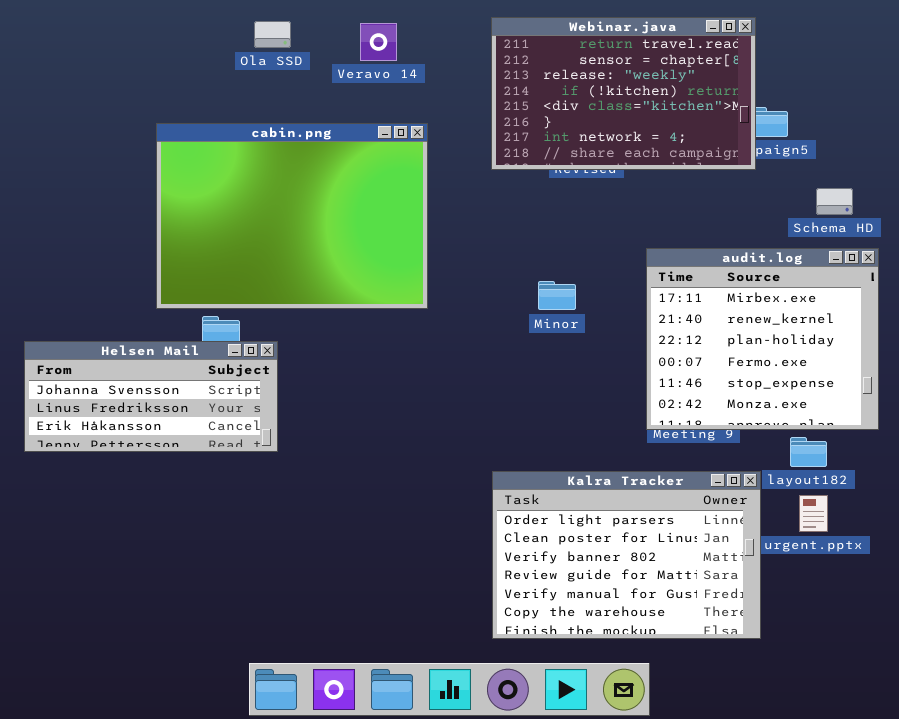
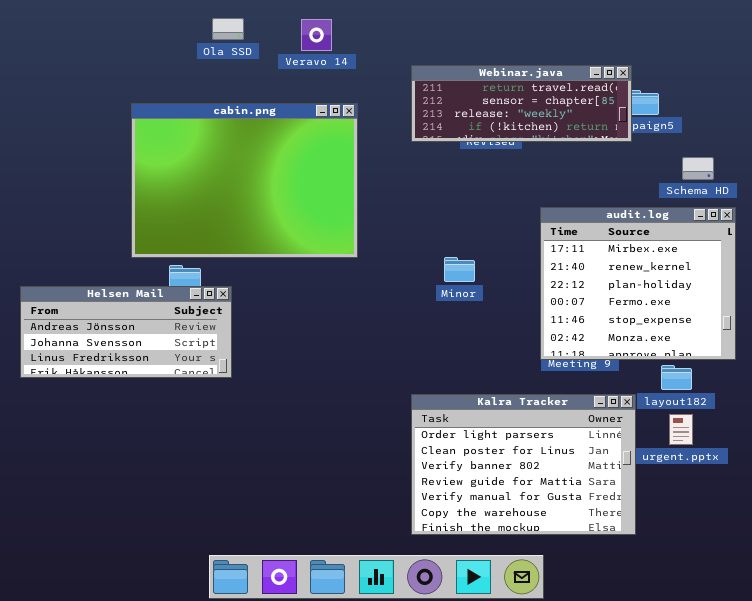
Webinar.java: [491,17,756,170] -> [411,65,632,142], resized
Minor: [538,281,576,310] -> [444,257,475,282], moved
Helsen Mail: [24,341,278,452] -> [20,286,232,378], scrolled up 1 row

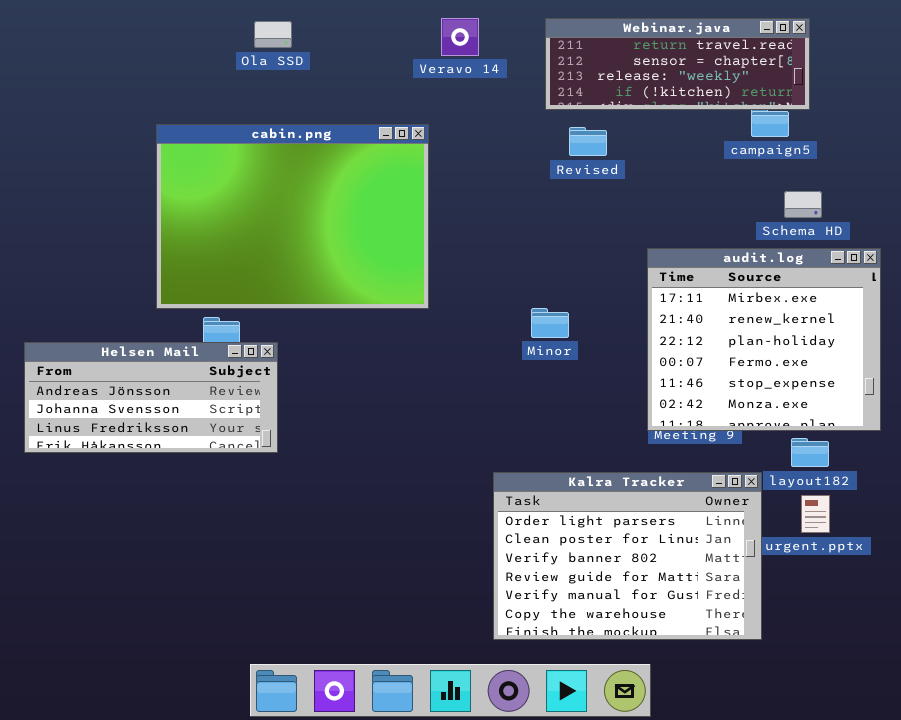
Veravo 14: [301,19,332,51] -> [441,18,479,56], moved
Webinar.java: [411,65,632,142] -> [545,18,810,110], moved
Schema HD: [682,157,714,180] -> [784,191,822,218], moved

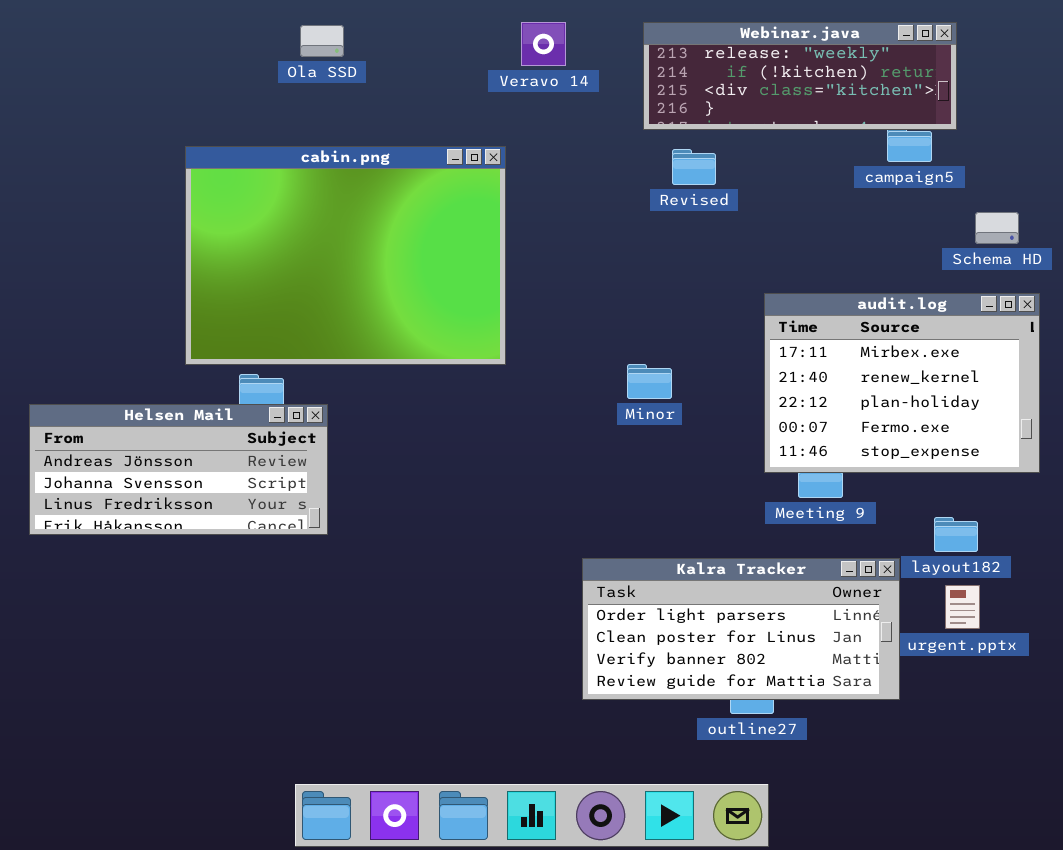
Webinar.java: [545,18,810,110] -> [643,22,957,130], scrolled down 2 rows
Schema HD: [784,191,822,218] -> [975,212,1019,244], moved
audit.log: [647,248,881,431] -> [764,293,1040,473], resized
Kalra Tracker: [493,472,762,640] -> [582,558,900,700], resized

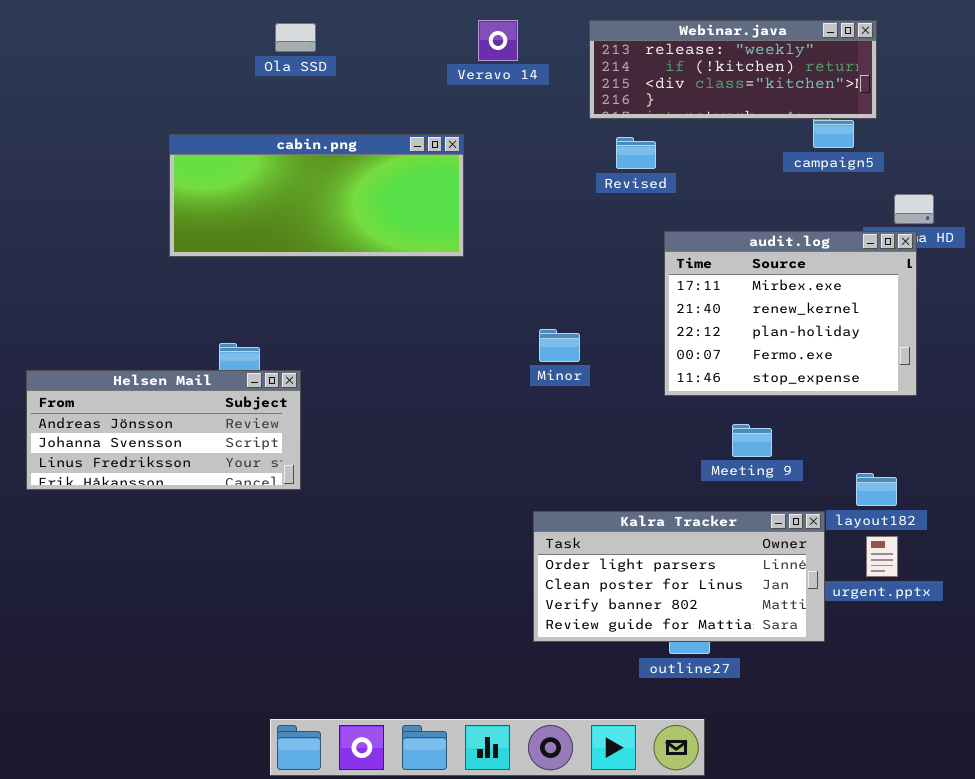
cabin.png: [185,146,506,365] -> [169,134,464,257], resized
audit.log: [764,293,1040,473] -> [664,231,917,396], moved
Minor: [627,364,672,399] -> [539,329,580,362], moved

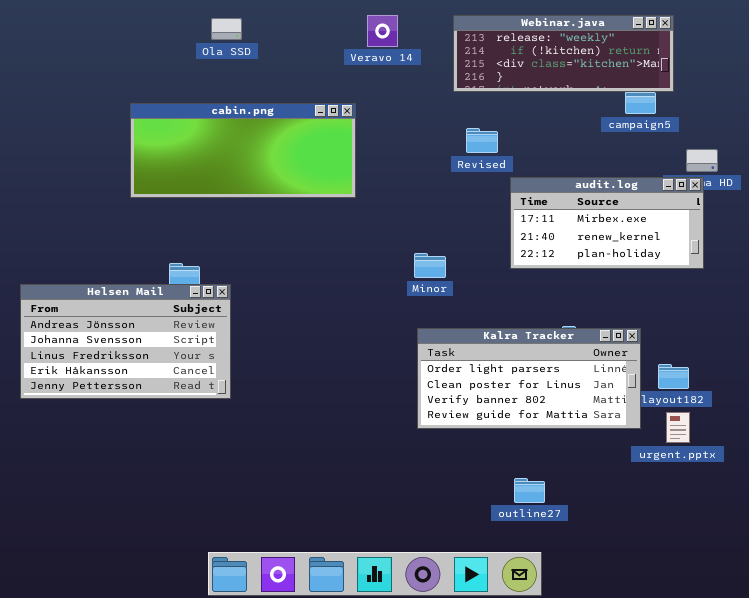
Revised: [616,137,656,169] -> [466,128,498,153], moved
audit.log: [664,231,917,396] -> [510,177,704,269], resized
Helsen Mail: [26,370,301,490] -> [20,284,231,399], resized
Kalra Tracker: [533,511,825,642] -> [417,328,641,429], moved

